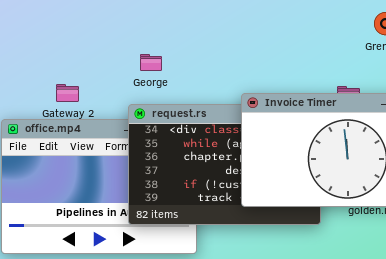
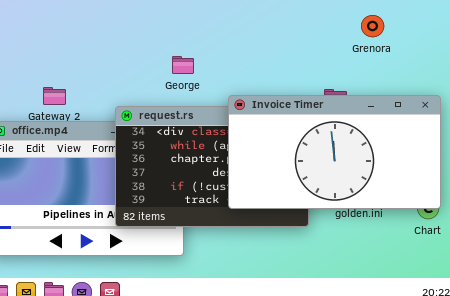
George: [140,54,162,71] -> [172,56,194,74], moved

